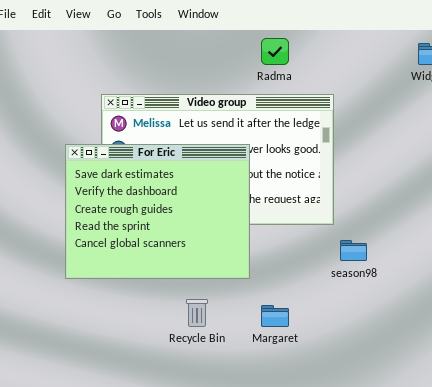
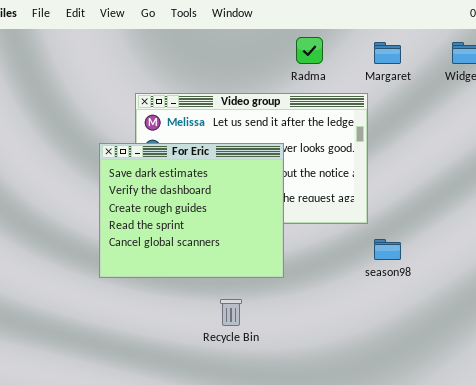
Margaret: [261,305,289,327] -> [374,42,401,64], moved

